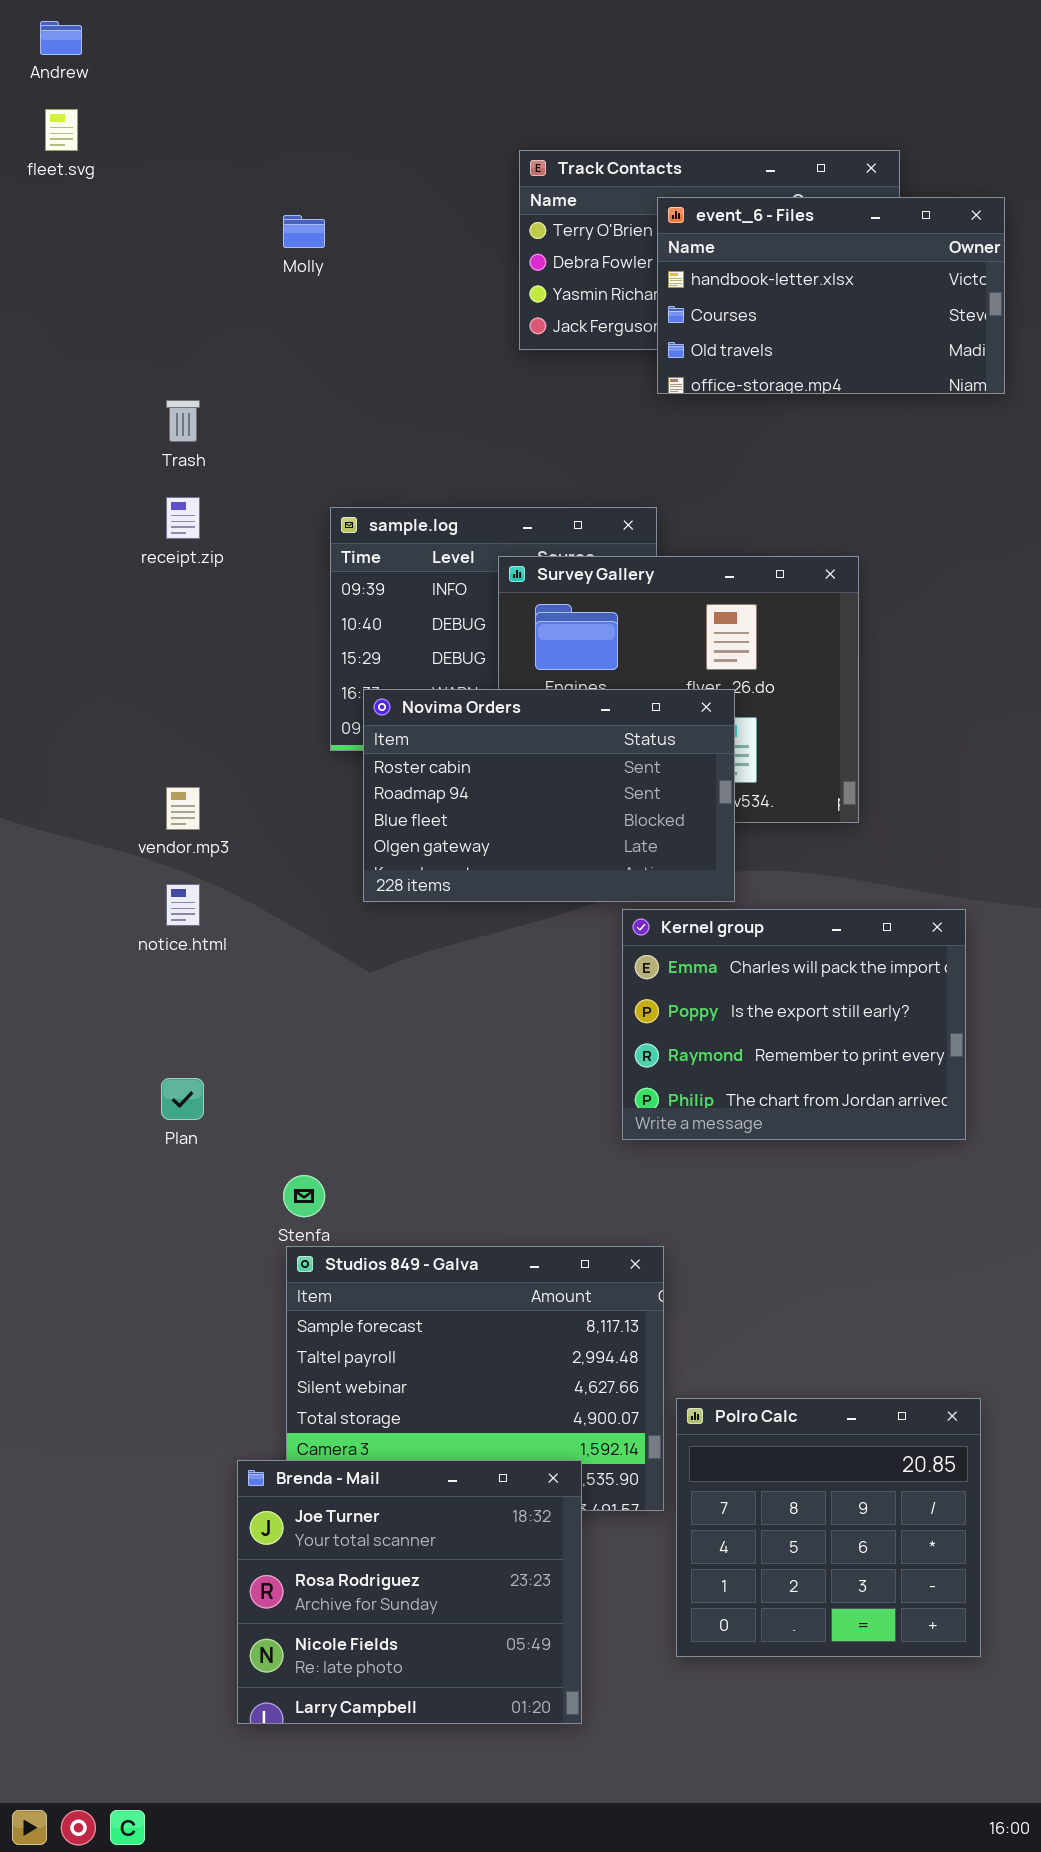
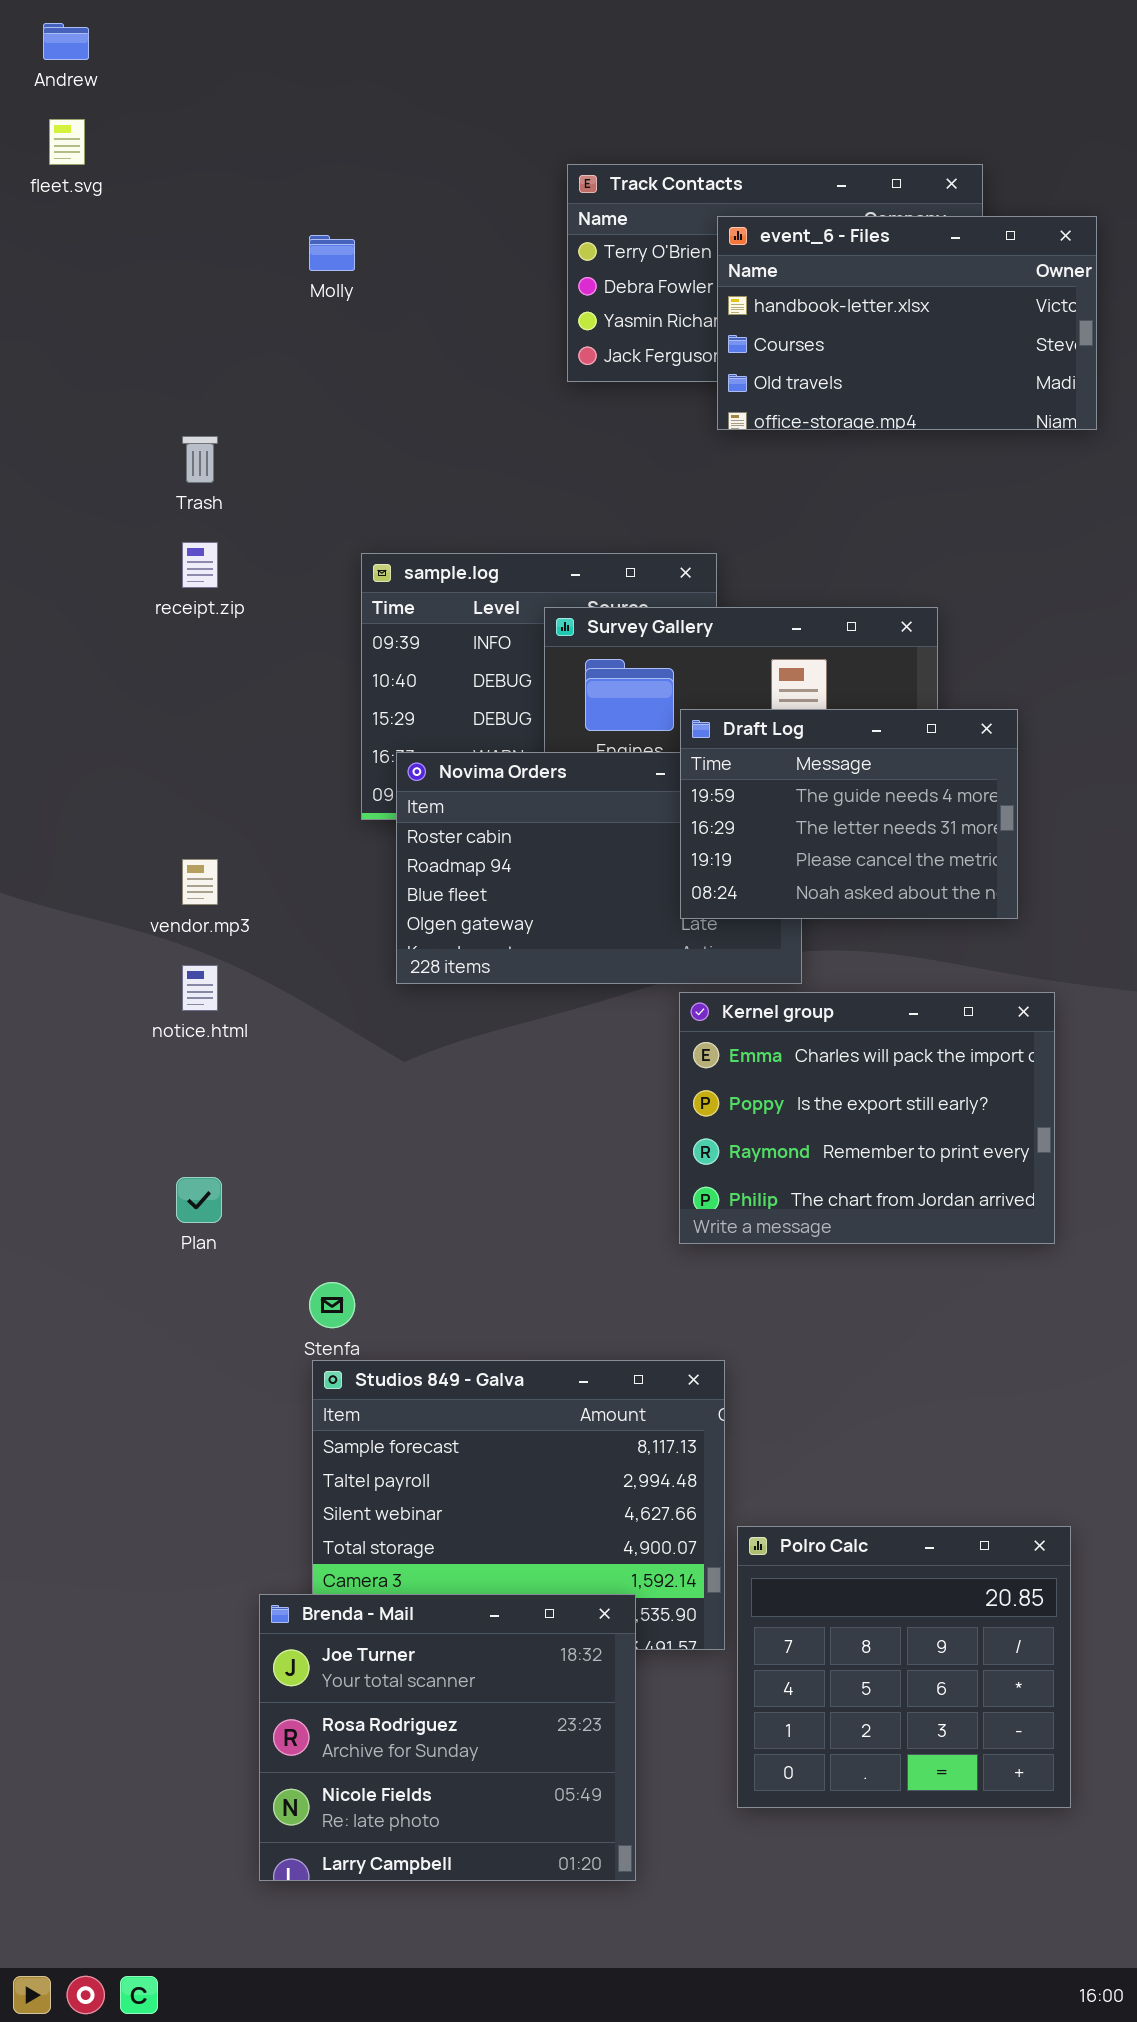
Draft Log: none -> [680,709,1018,919], opened

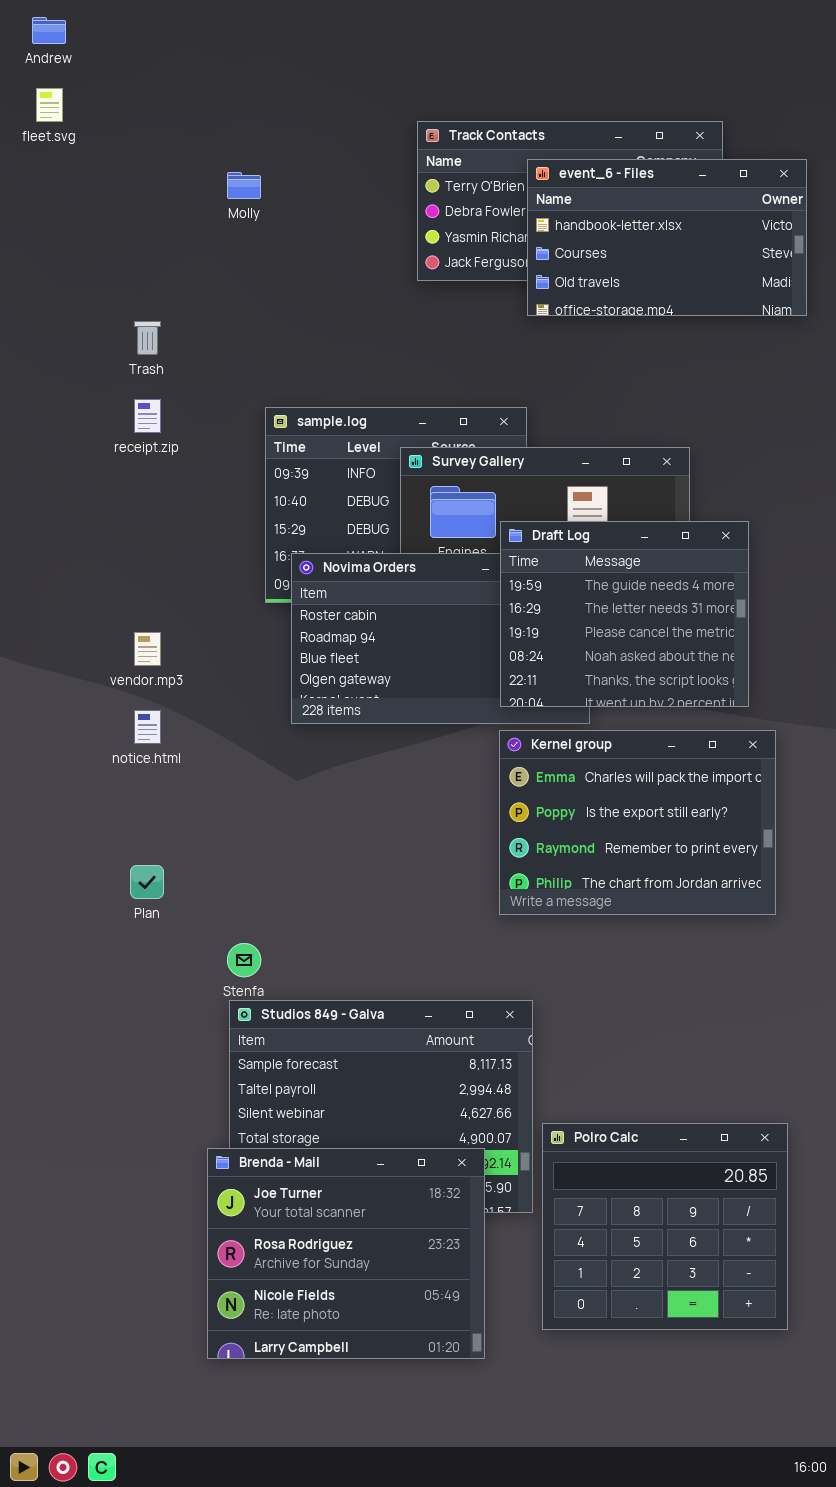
Draft Log: [680,709,1018,919] -> [500,521,749,707], resized
Brenda - Mail: [259,1594,636,1881] -> [207,1148,485,1359], moved

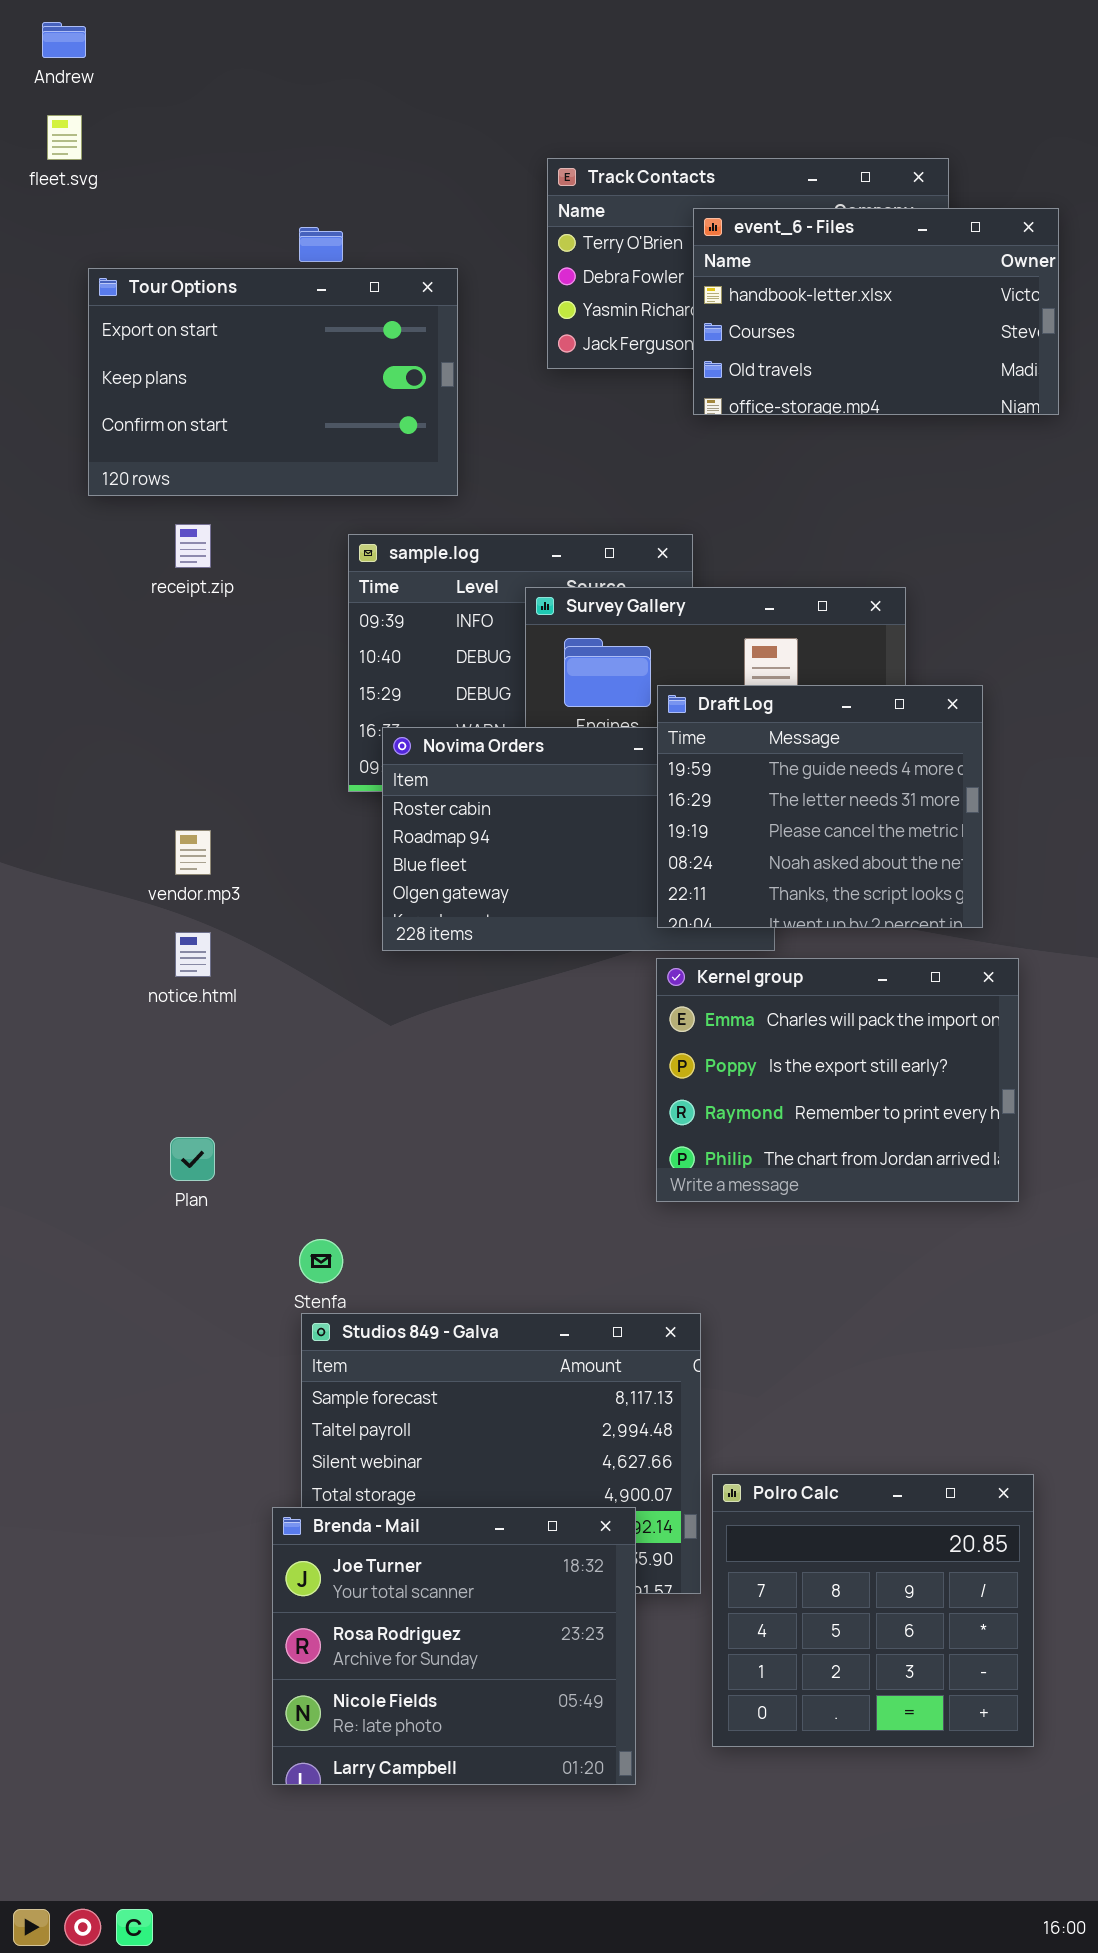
Tour Options: none -> [88,268,458,496], opened

